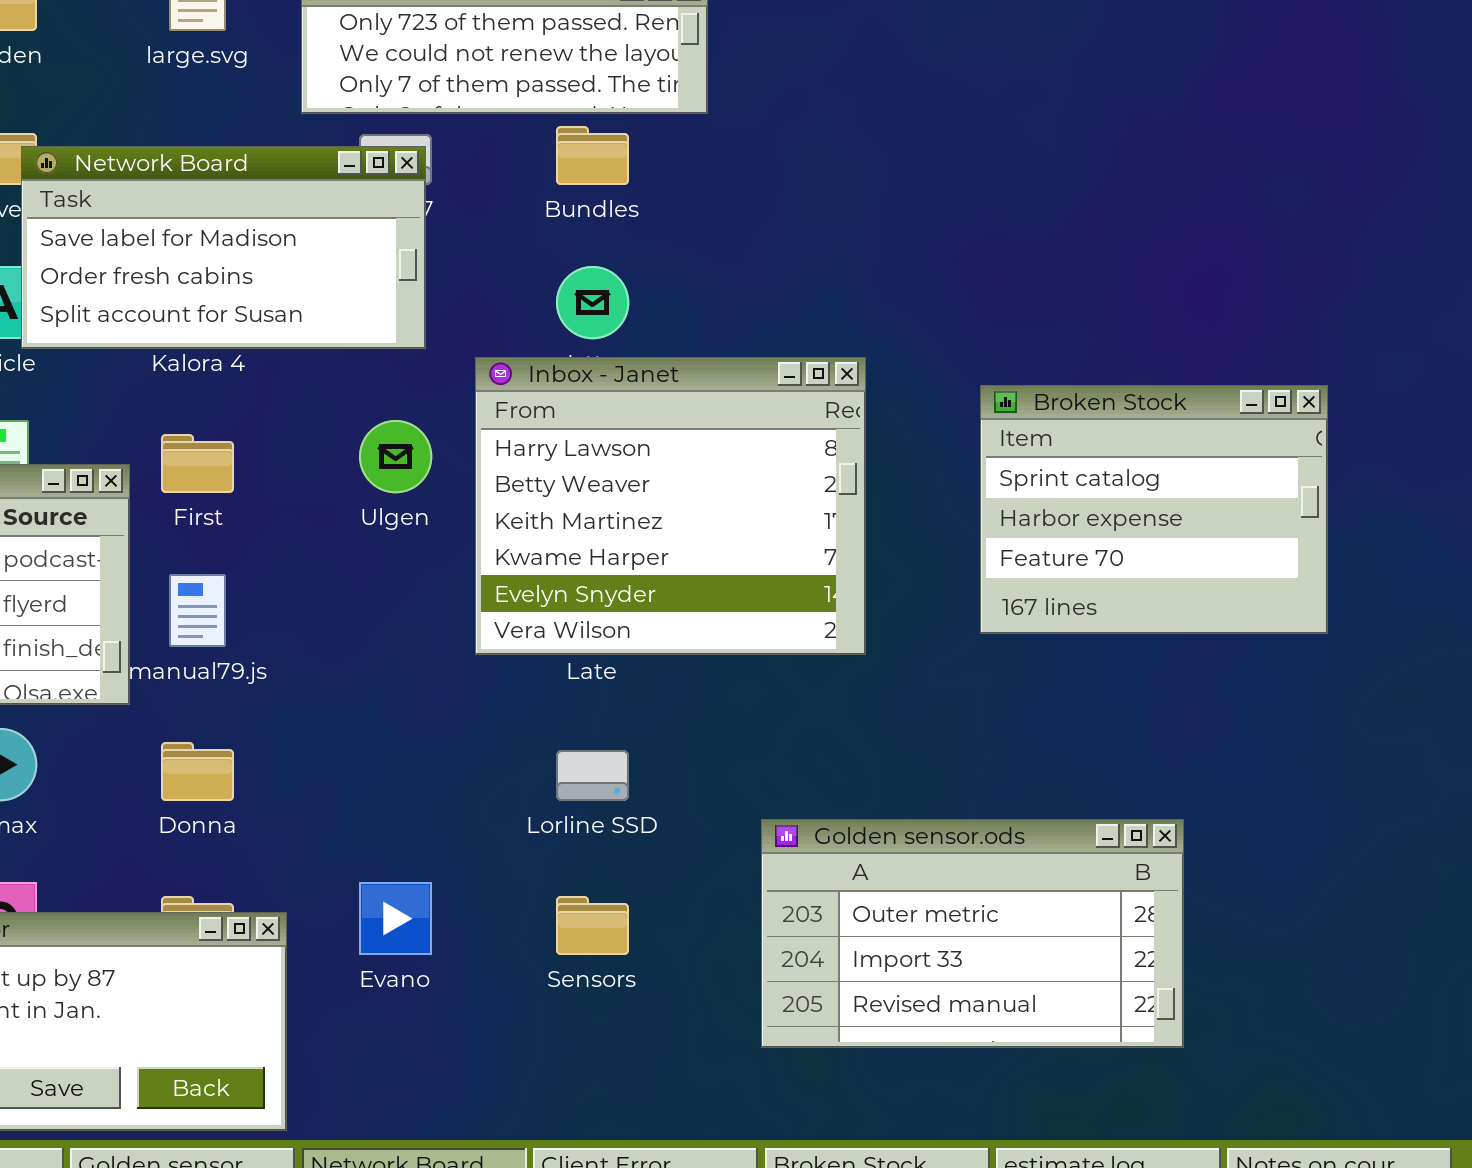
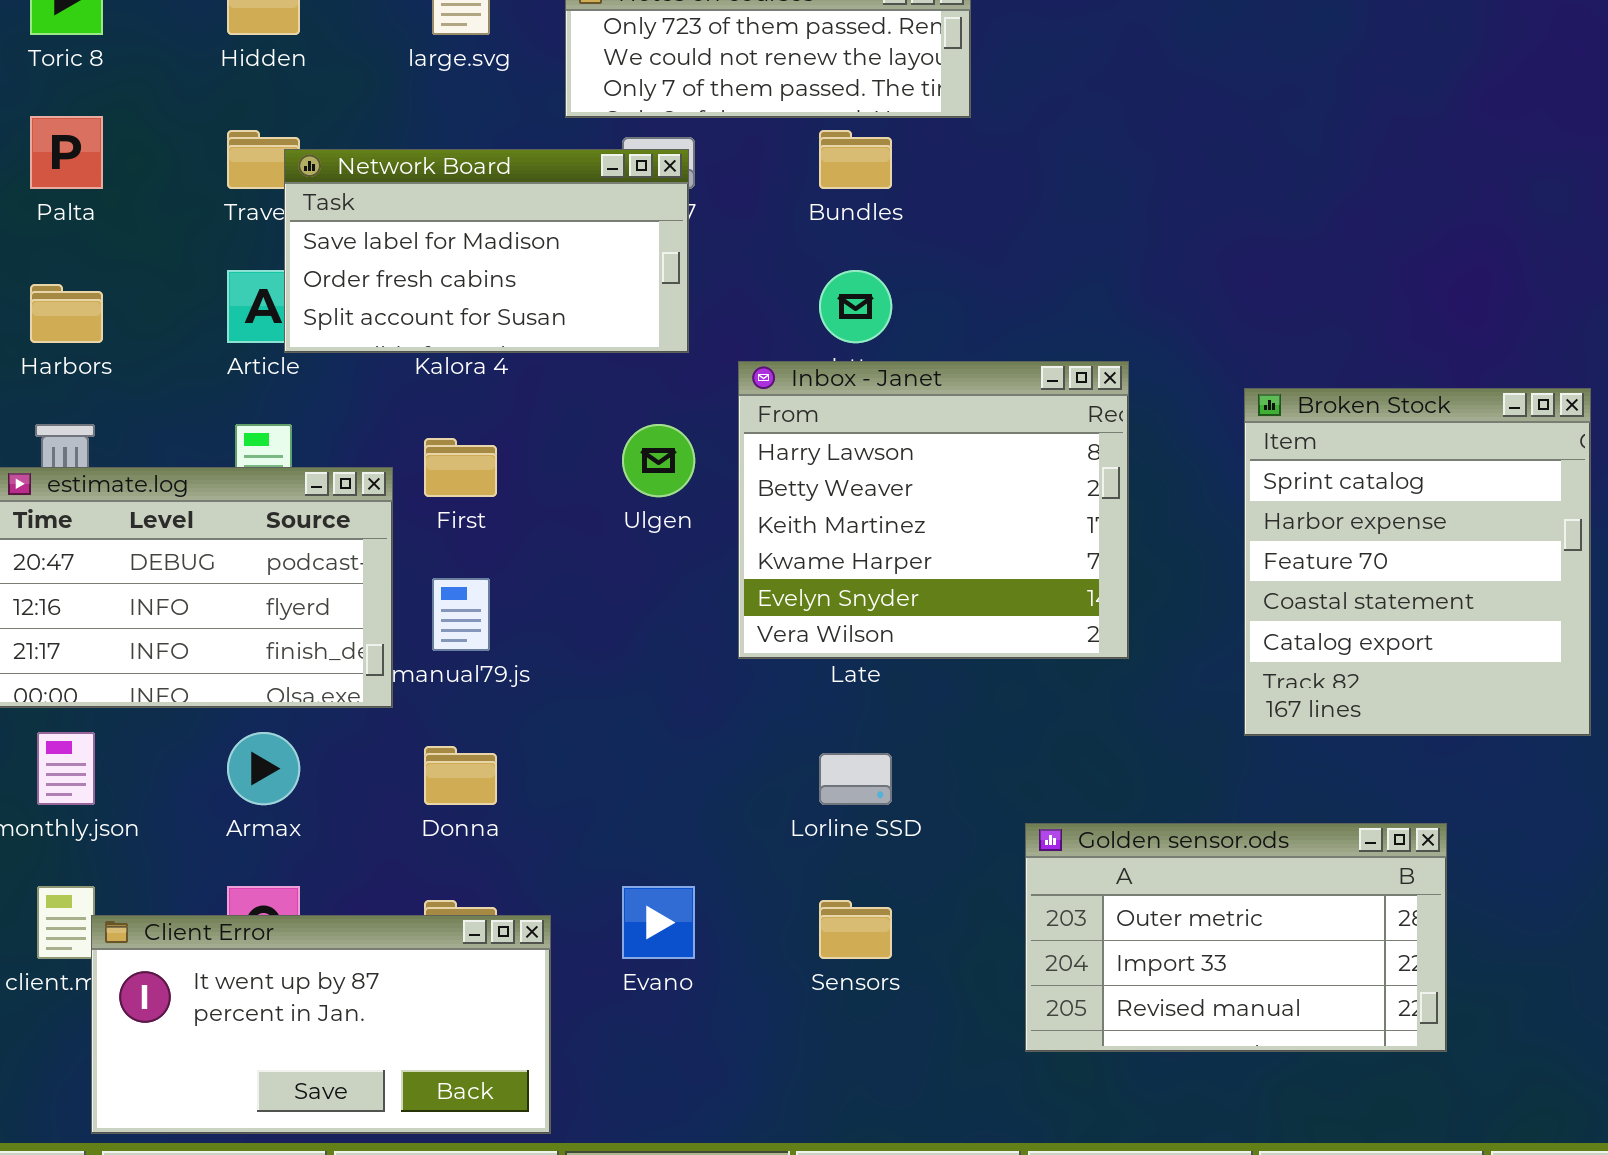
Broken Stock: [980,385,1328,634] -> [1244,388,1591,736], resized

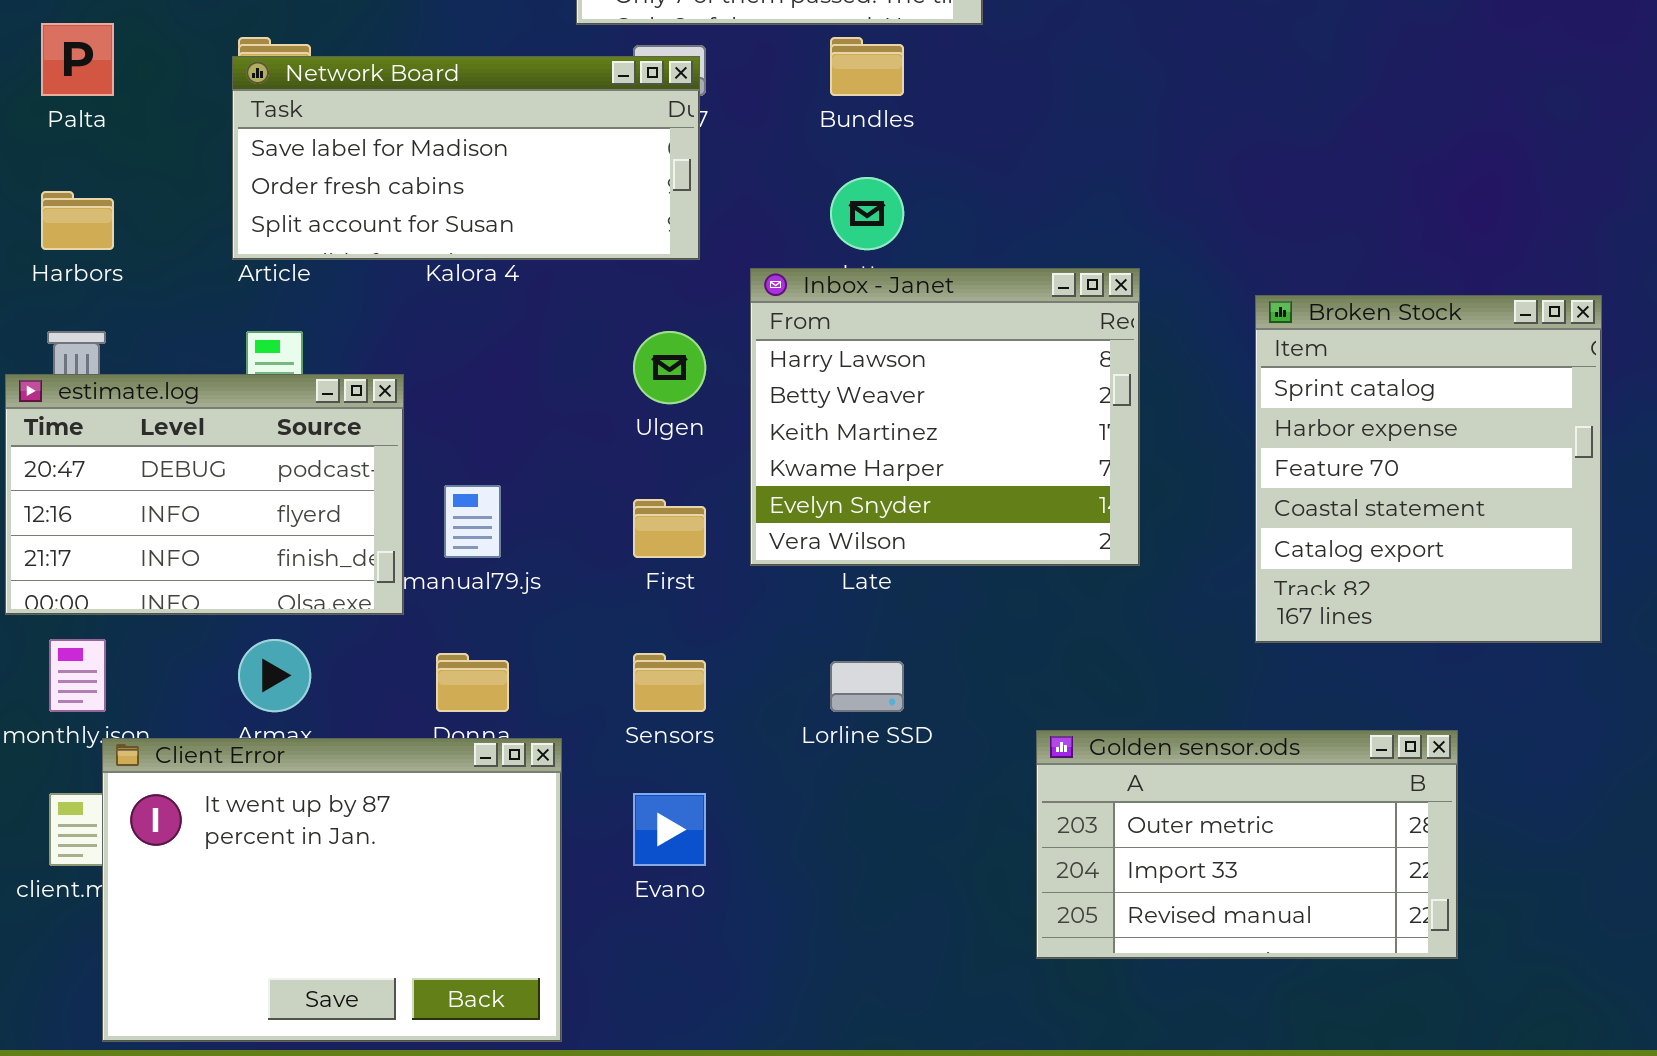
Network Board: [284,149,689,353] -> [232,56,700,260], resized
First: [424,438,497,497] -> [633,499,706,558], moved
Sensors: [819,900,892,959] -> [633,653,706,712], moved
Client Error: [91,915,551,1134] -> [102,738,562,1042], resized

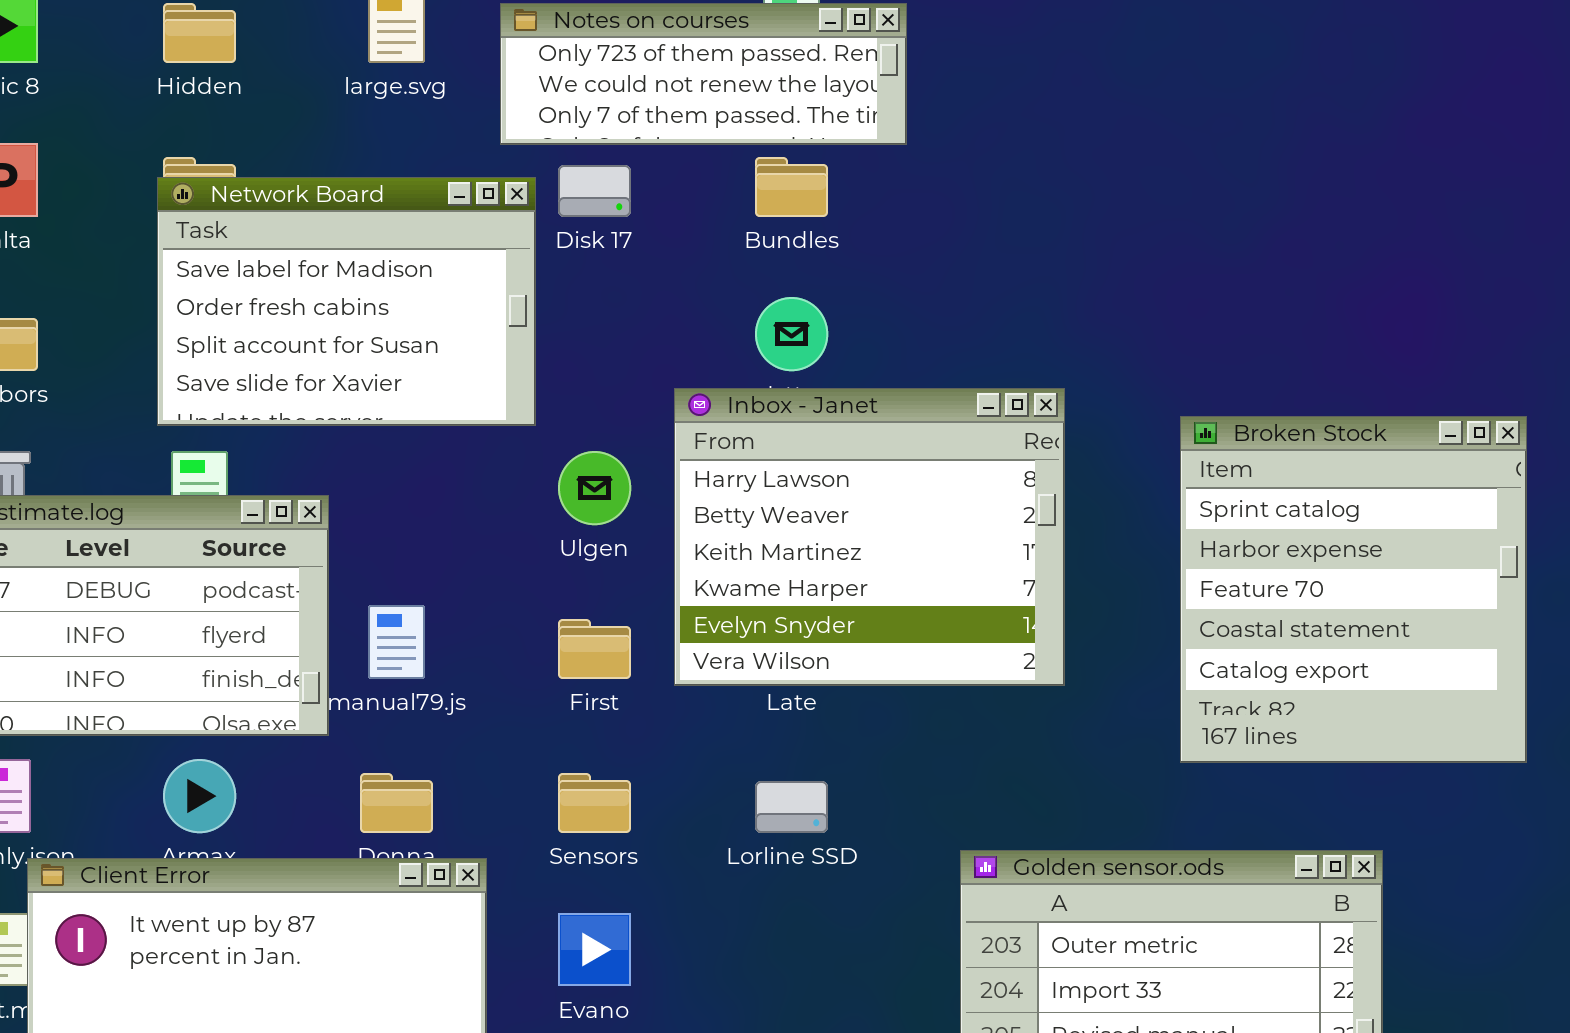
Network Board: [232,56,700,260] -> [157,177,536,426], resized

